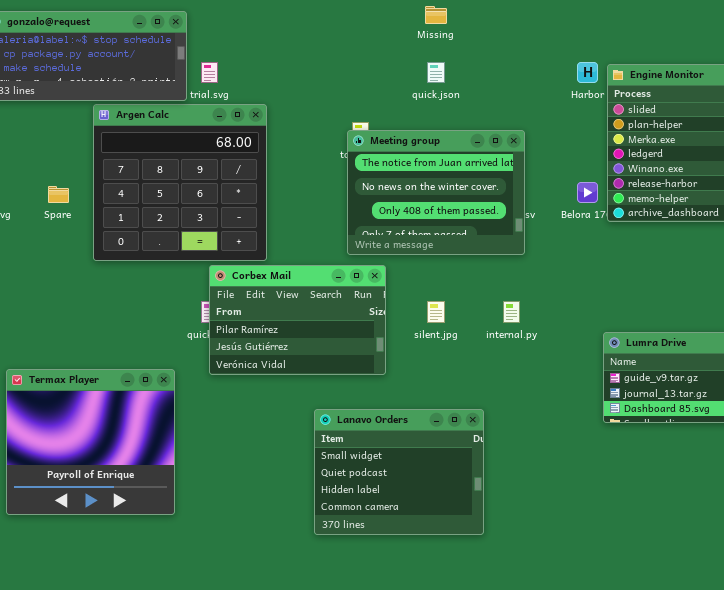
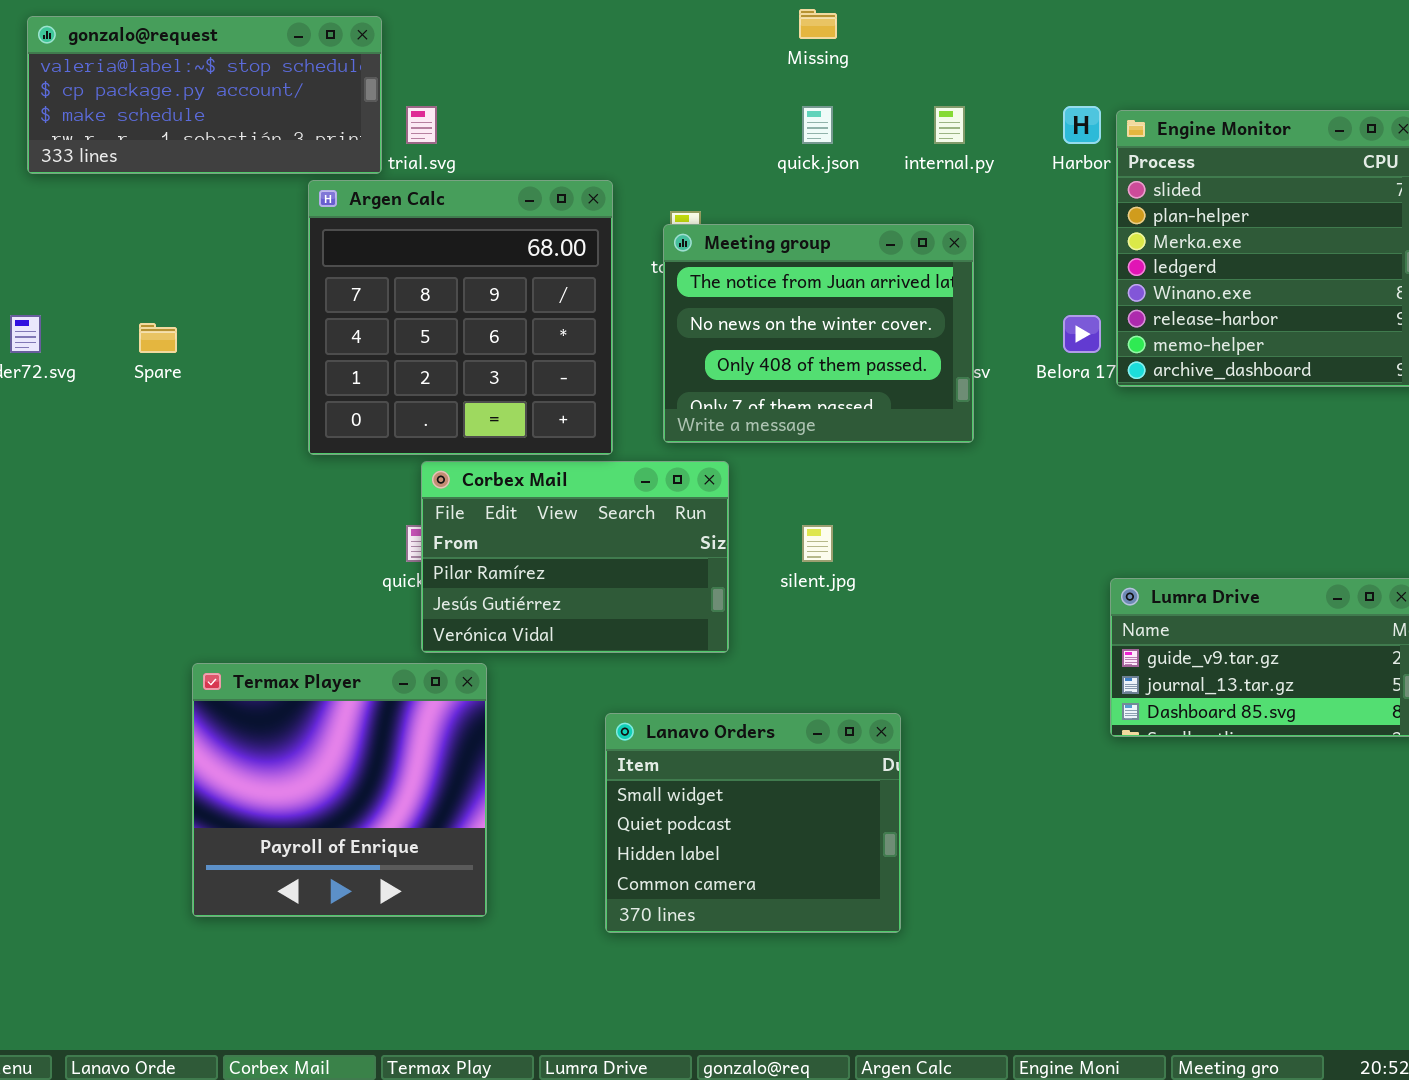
Argen Calc: [93,104,267,261] -> [308,180,613,455], moved
internal.py: [503,301,520,323] -> [934,106,965,144], moved
Termax Player: [6,369,175,515] -> [192,663,487,917], moved

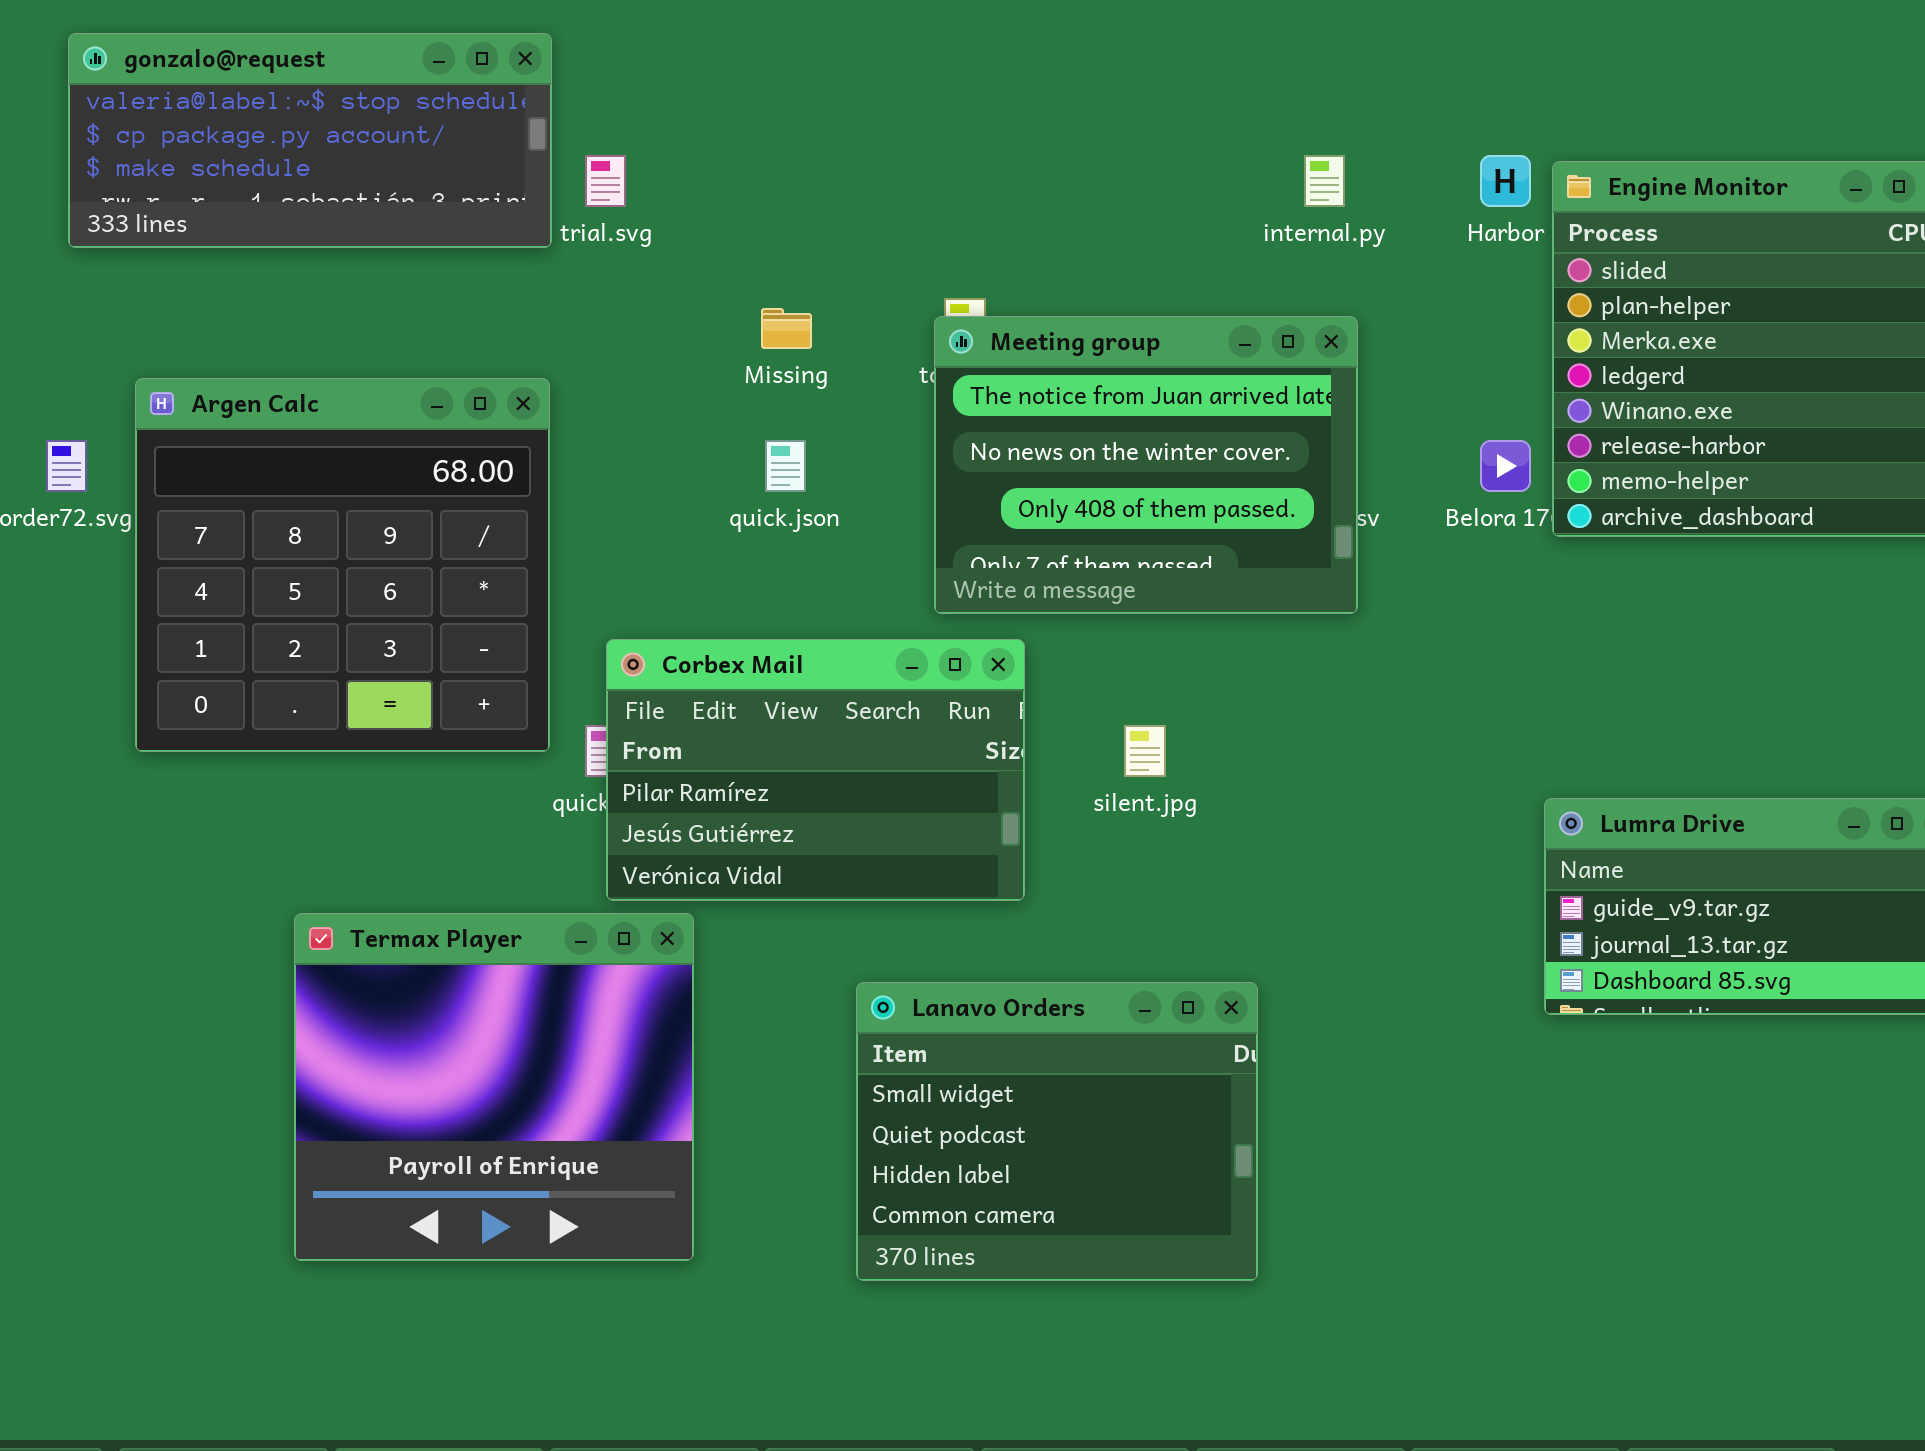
Missing: [799,9,837,39] -> [761,308,812,349], moved
quick.json: [802,106,833,144] -> [765,440,806,492], moved
Argen Calc: [308,180,613,455] -> [135,378,550,752], moved

